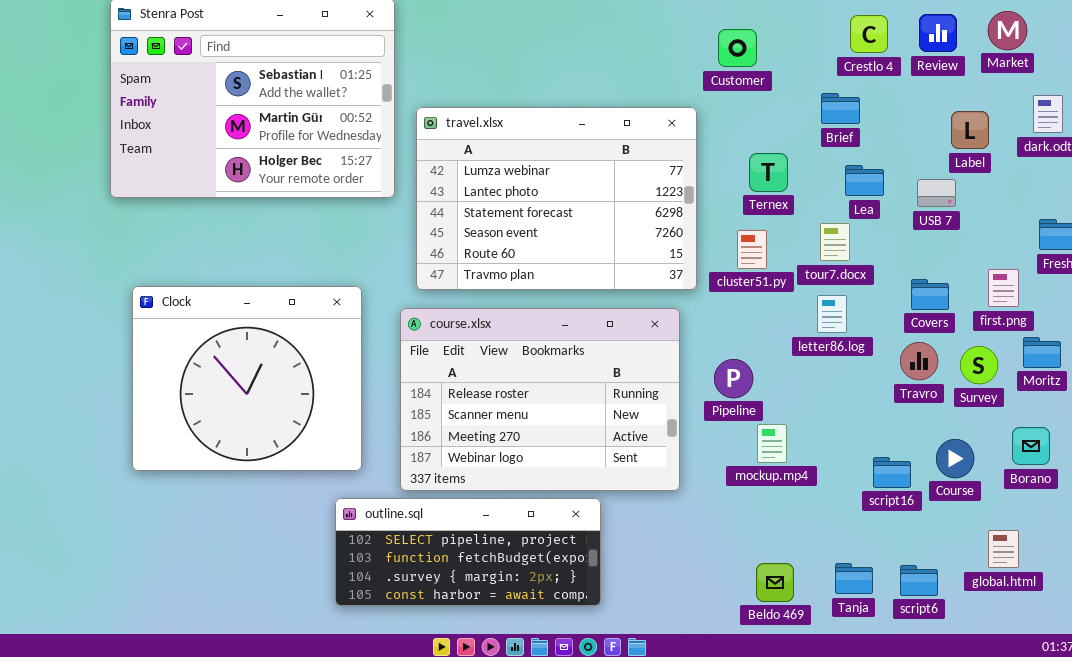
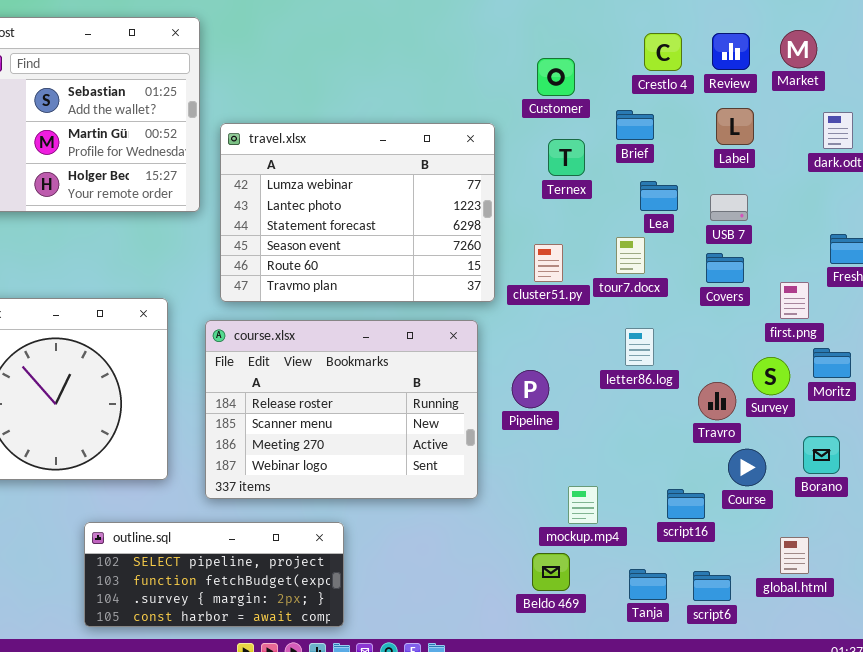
Customer: [718,29,757,67] -> [537,58,575,96], moved
Label: [951,111,989,149] -> [716,108,754,145], moved
Ternex: [749,153,788,192] -> [548,139,585,176], moved
Covers: [911,279,949,310] -> [706,253,744,283], moved
letter86.log: [817,295,847,333] -> [625,328,654,366], moved
Travro: [900,342,938,380] -> [698,382,736,420], moved
mockup.mp4: [757,424,787,463] -> [568,486,598,524], moved
script16: [873,457,911,488] -> [667,489,705,519], moved
outline.sql: [335,498,601,606] -> [84,522,344,627], moved
Beldo 469: [756,563,794,602] -> [532,553,570,591], moved

